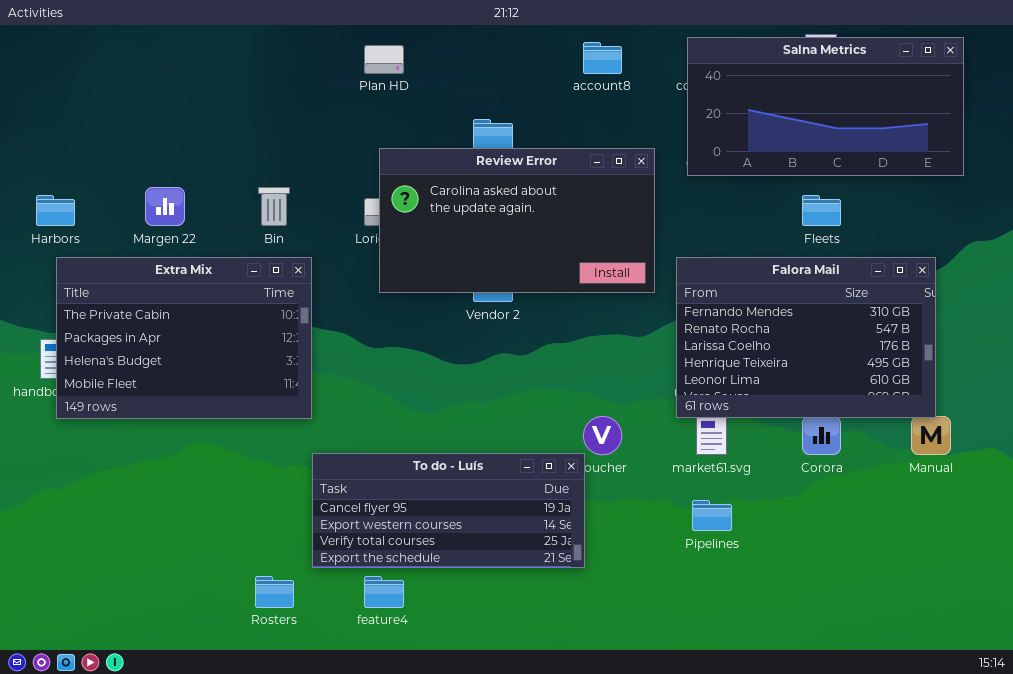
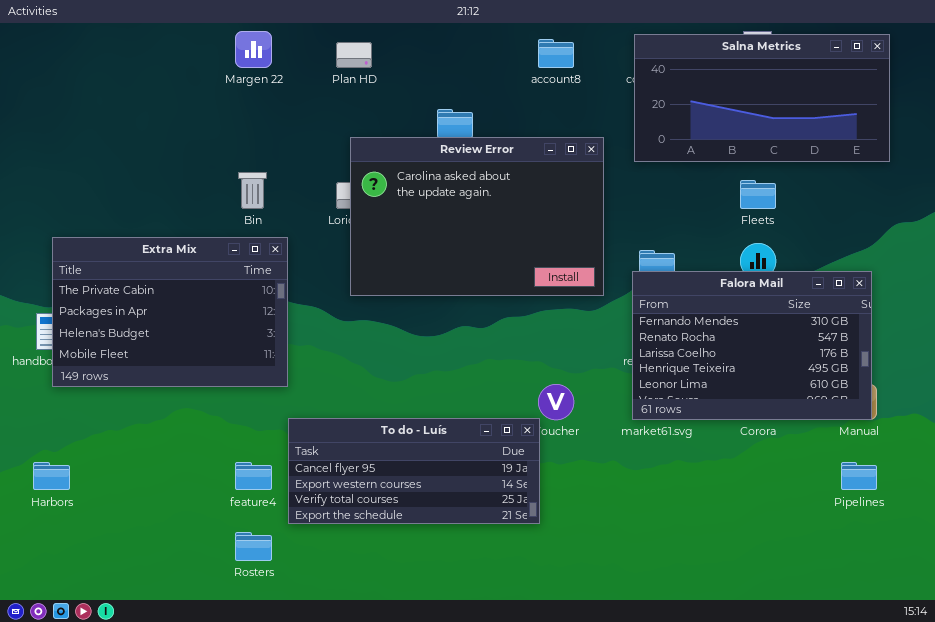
Review Error: [379,148,655,293] -> [350,137,604,296], resized
Margen 22: [145,187,185,226] -> [235,31,272,68], moved
Harbors: [36,195,75,226] -> [33,462,70,490], moved
Falora Mail: [676,257,936,418] -> [632,271,872,420], moved
Pipelines: [692,500,732,531] -> [841,462,877,490], moved
feature4: [364,576,404,608] -> [235,462,272,490], moved

